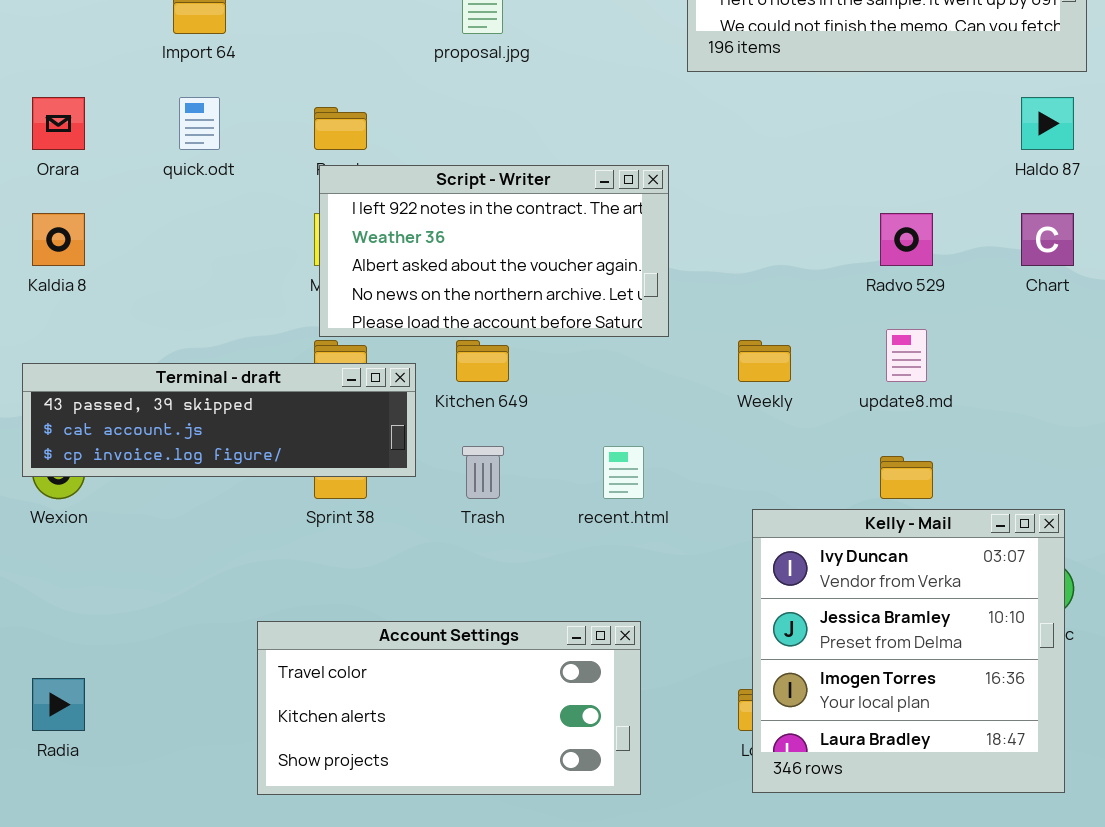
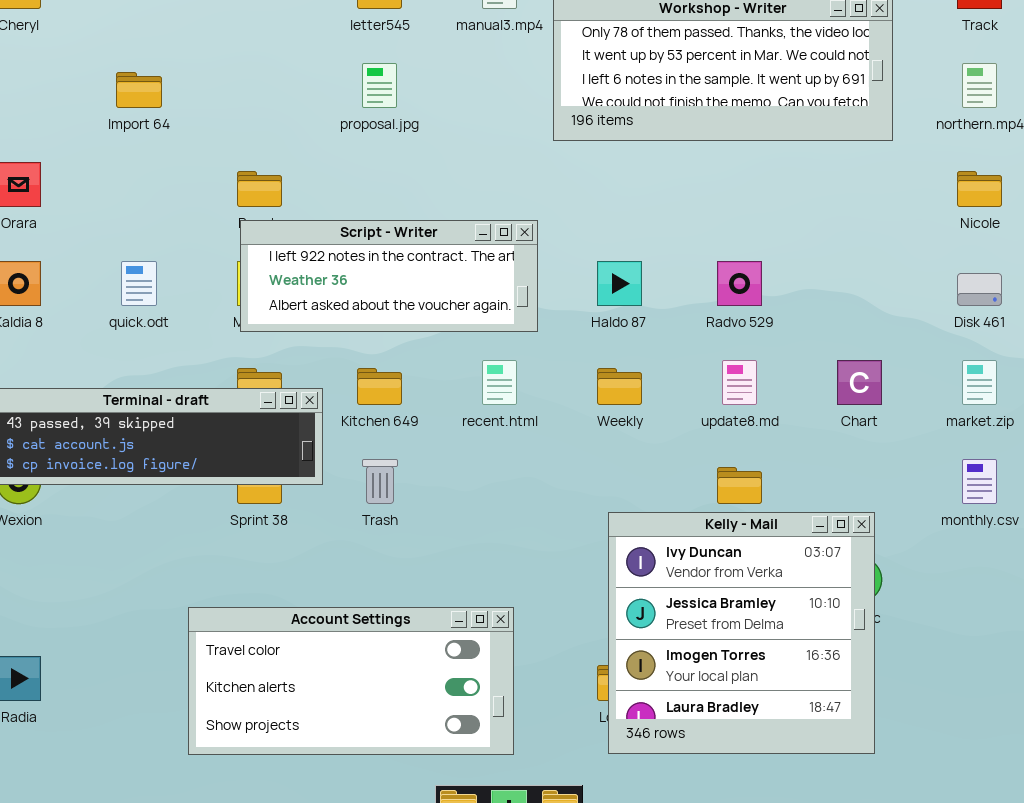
quick.odt: [179,97,220,150] -> [121,261,157,306], moved
Haldo 87: [1021,97,1074,150] -> [597,261,642,306], moved
Script - Writer: [319,165,669,337] -> [240,220,538,332], resized
Chart: [1021,213,1074,266] -> [837,360,882,405], moved
recent.html: [603,446,644,499] -> [482,360,517,405], moved

